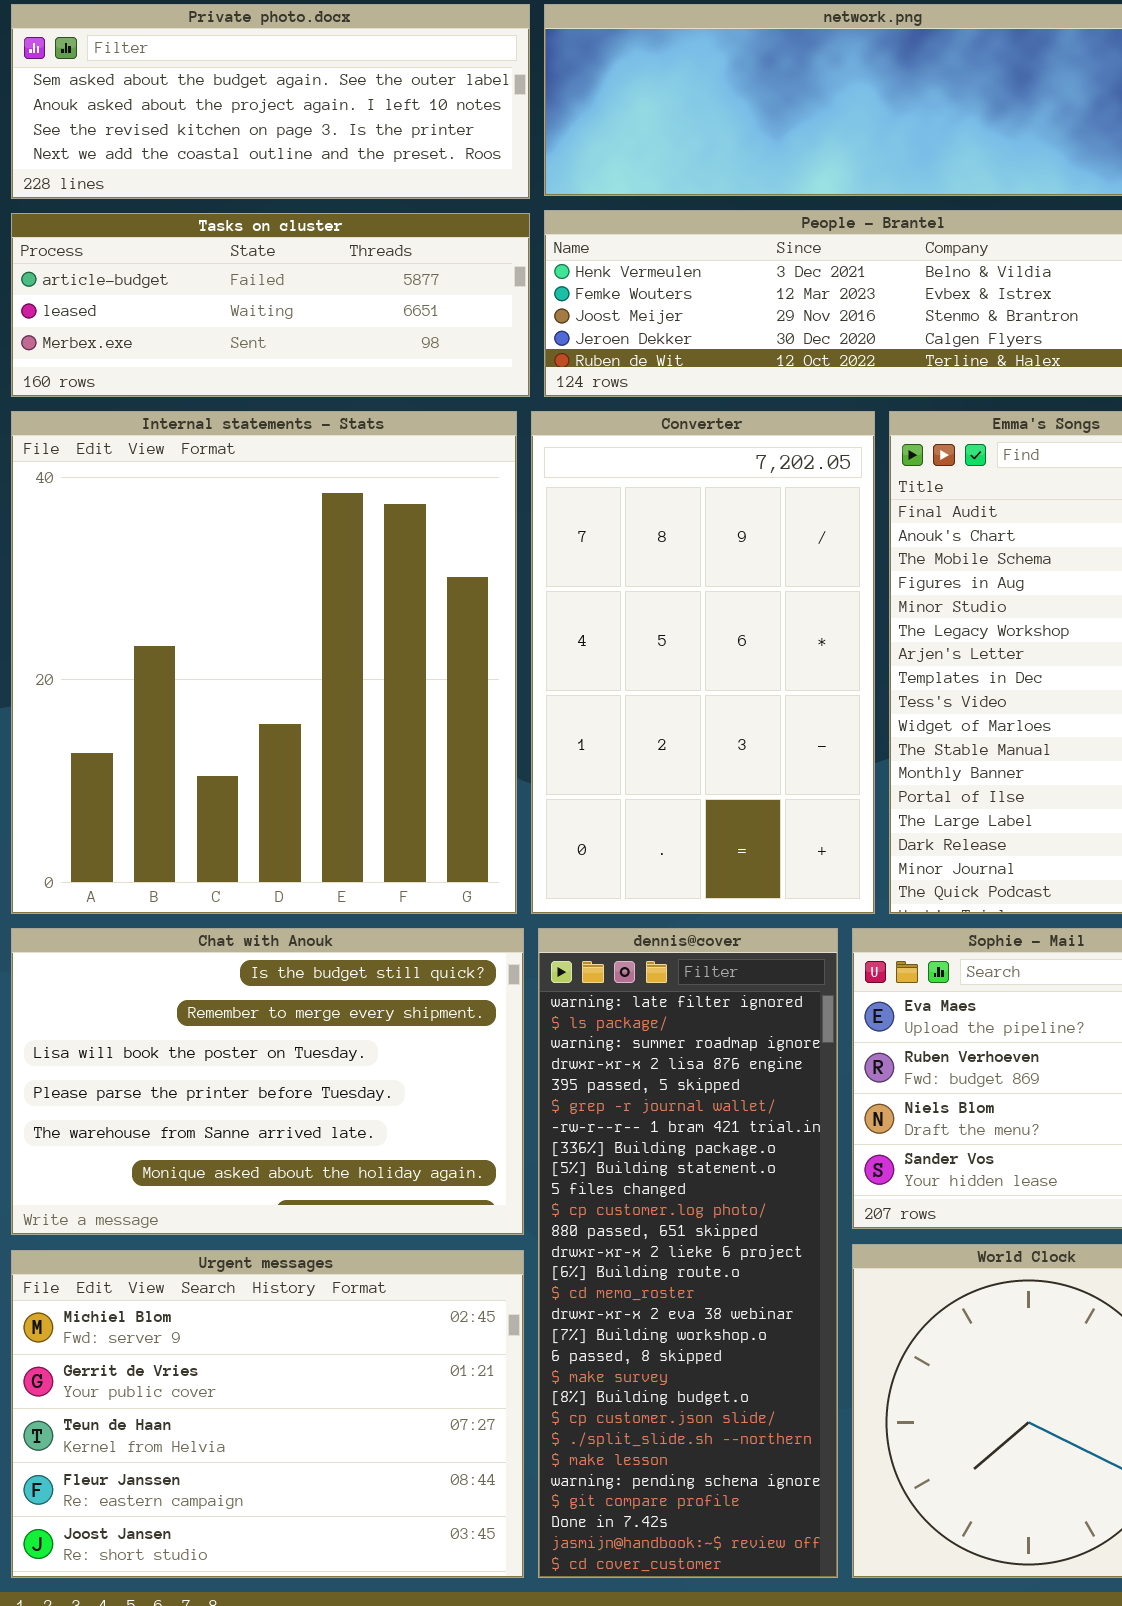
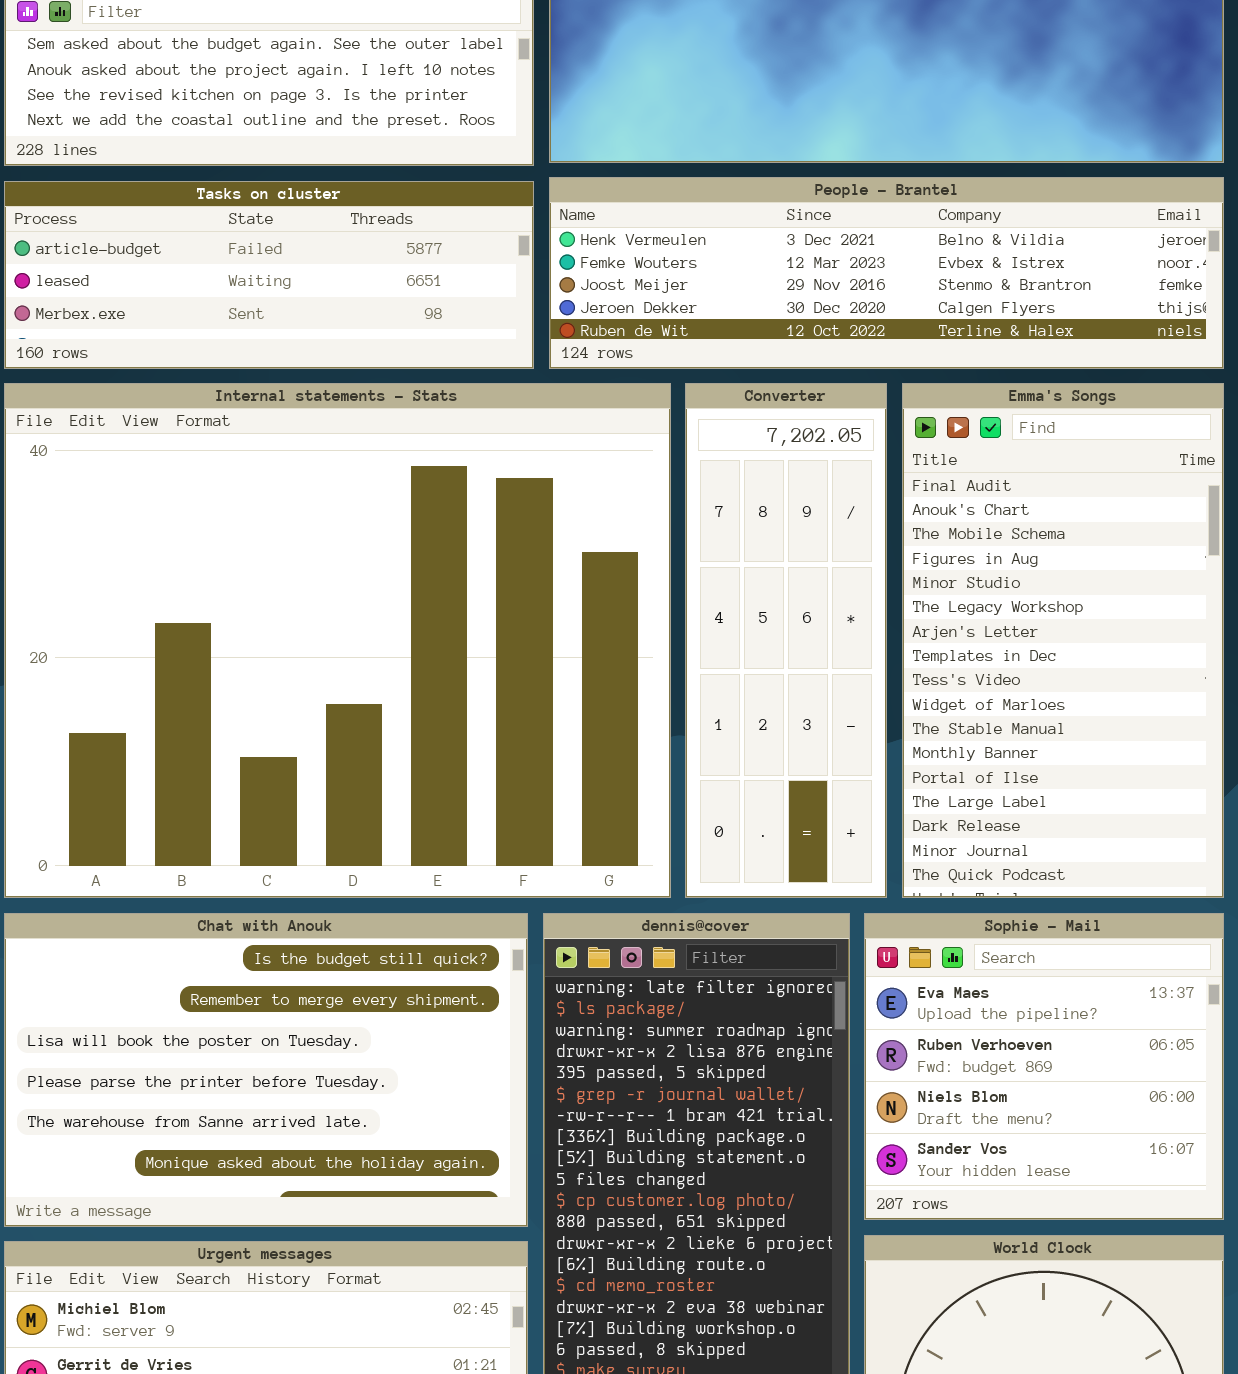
Internal statements - Stats: [11,411,517,914] -> [4,383,671,898], resized
Converter: [531,411,875,914] -> [685,383,887,898], resized

